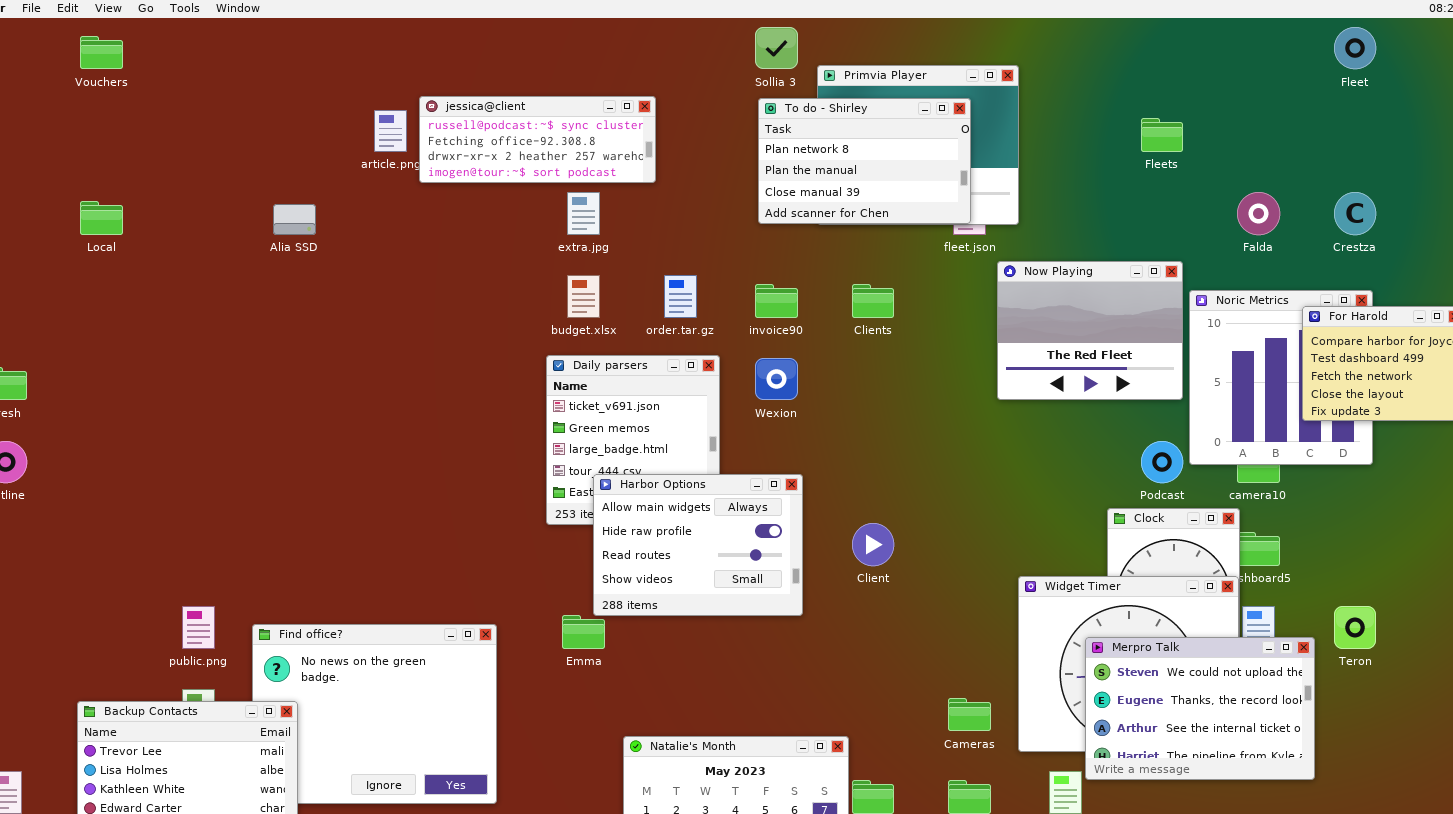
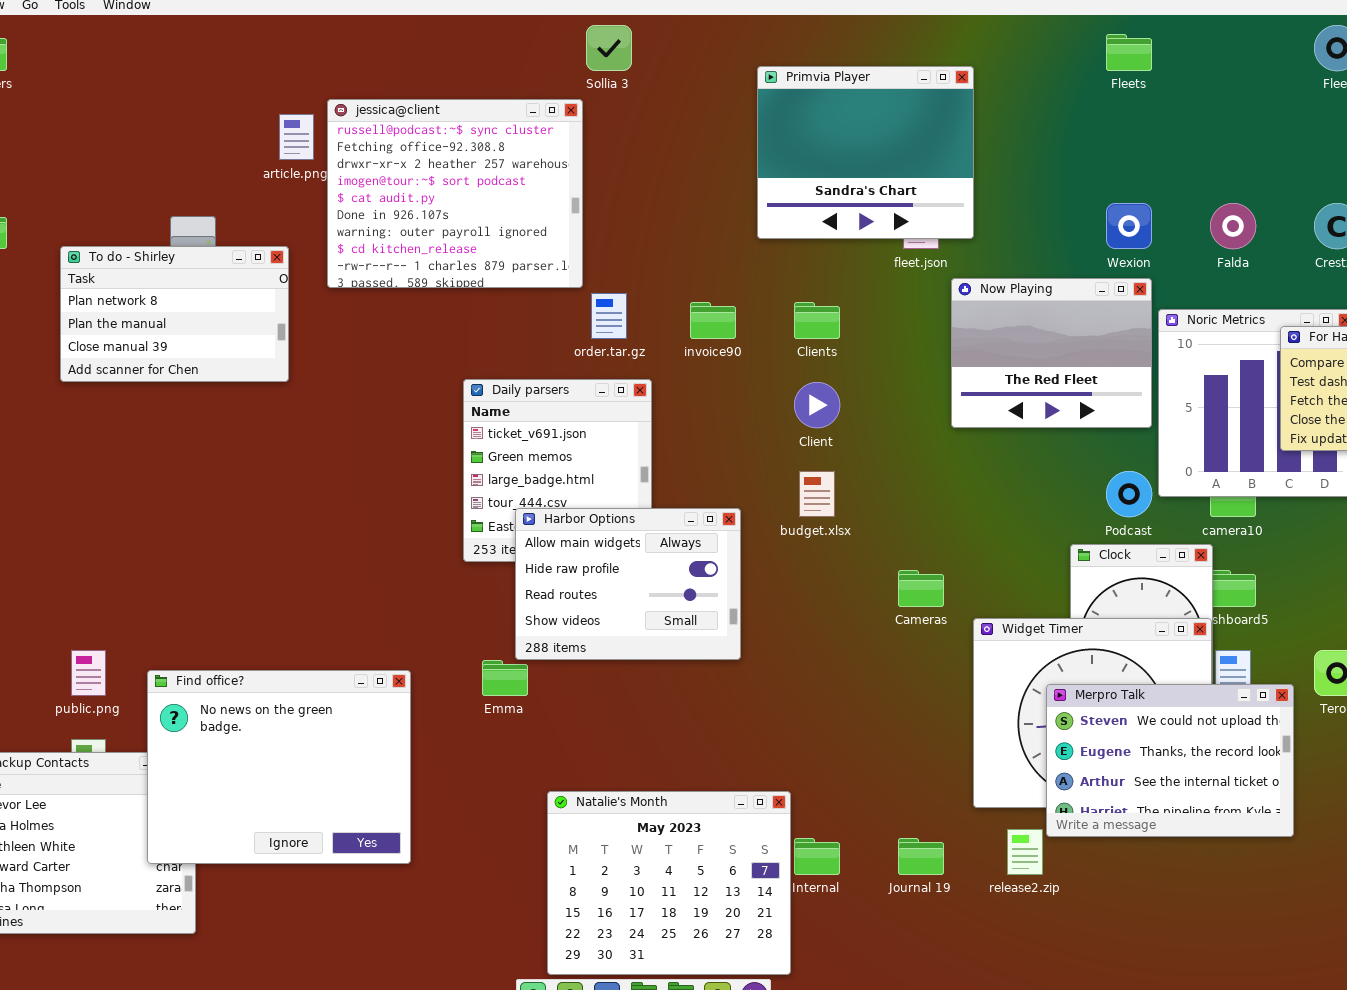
Sollia 3: [755,27,798,69] -> [586,25,632,71], moved
jessica@client: [419,96,656,183] -> [327,99,583,288], resized
To do - Shirley: [758,98,971,224] -> [60,246,289,382], moved
Fleets: [1141,118,1183,152] -> [1106,34,1152,71], moved
budget.xlsx: [567,275,600,318] -> [799,471,835,517], moved
Wexion: [755,358,798,400] -> [1106,203,1152,249], moved
Client: [852,523,894,566] -> [794,382,840,428], moved
Find office?: [252,624,497,804] -> [147,670,411,864], raised
Cameras: [948,698,991,731] -> [898,570,944,607], moved

